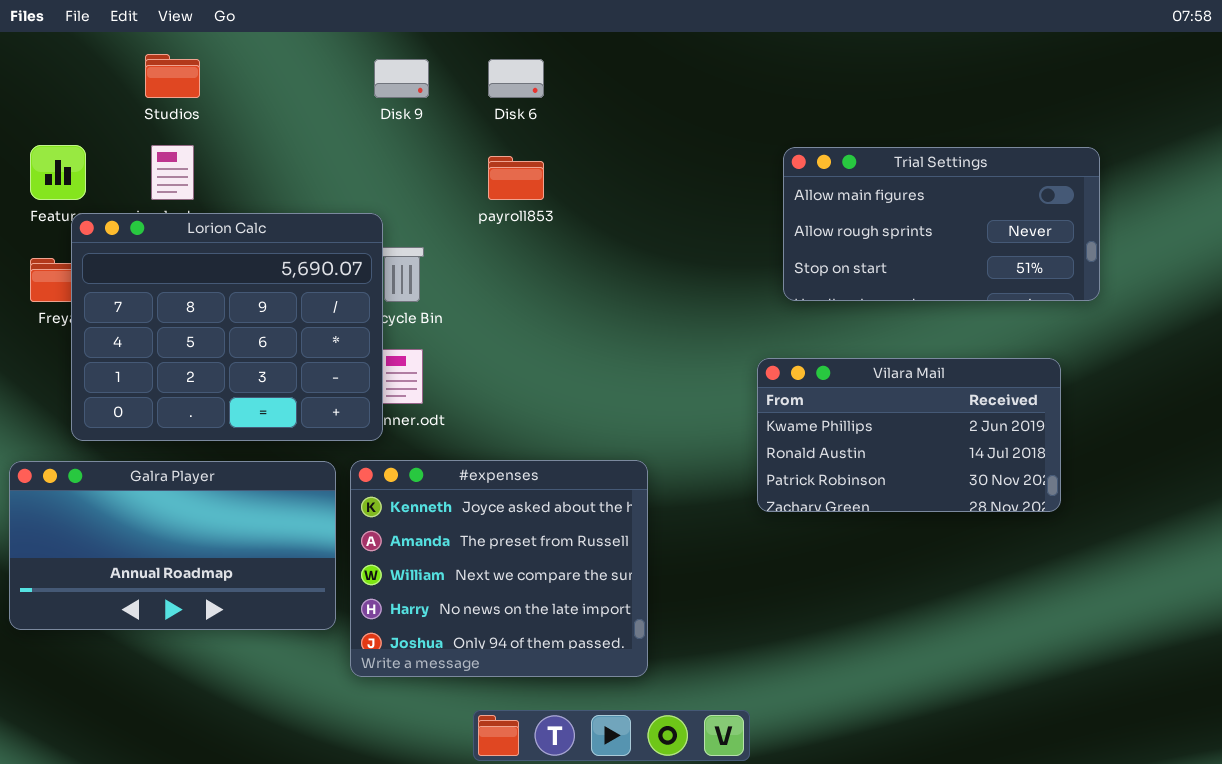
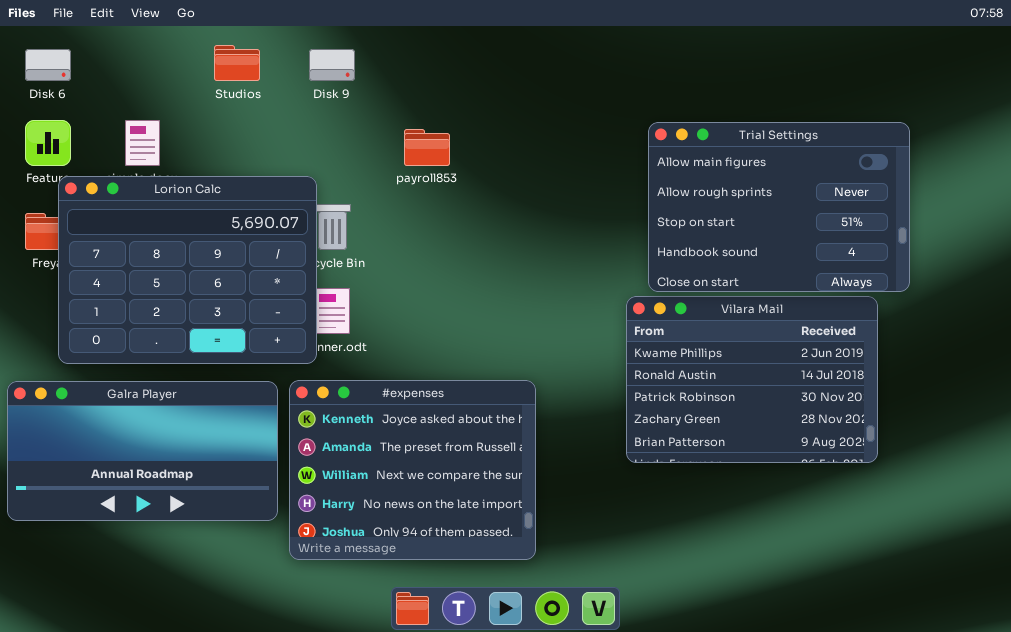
Studios: [145,54,200,98] -> [214,45,260,81], moved
Disk 6: [488,59,544,98] -> [25,49,71,81], moved
Trial Settings: [783,147,1100,301] -> [648,122,910,292], resized
Vilara Mail: [757,358,1061,512] -> [626,296,878,463], resized

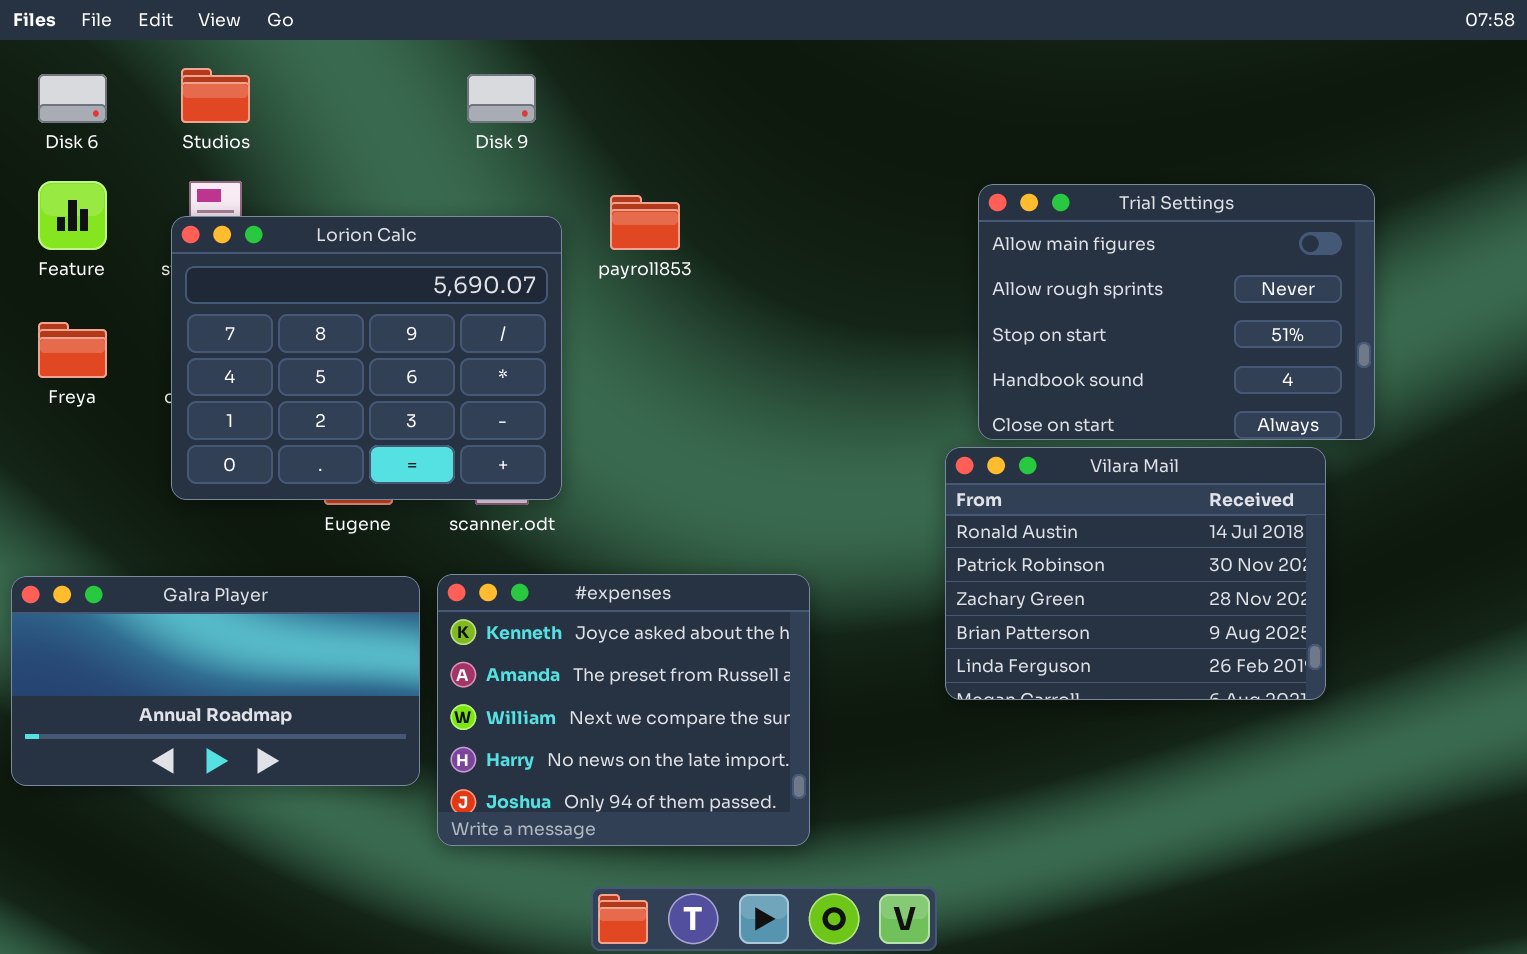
Studios: [214,45,260,81] -> [181,68,250,123], moved
Lorion Calc: [58,176,317,364] -> [171,216,562,500], moved
Vilara Mail: [626,296,878,463] -> [945,447,1326,700], scrolled down 1 row

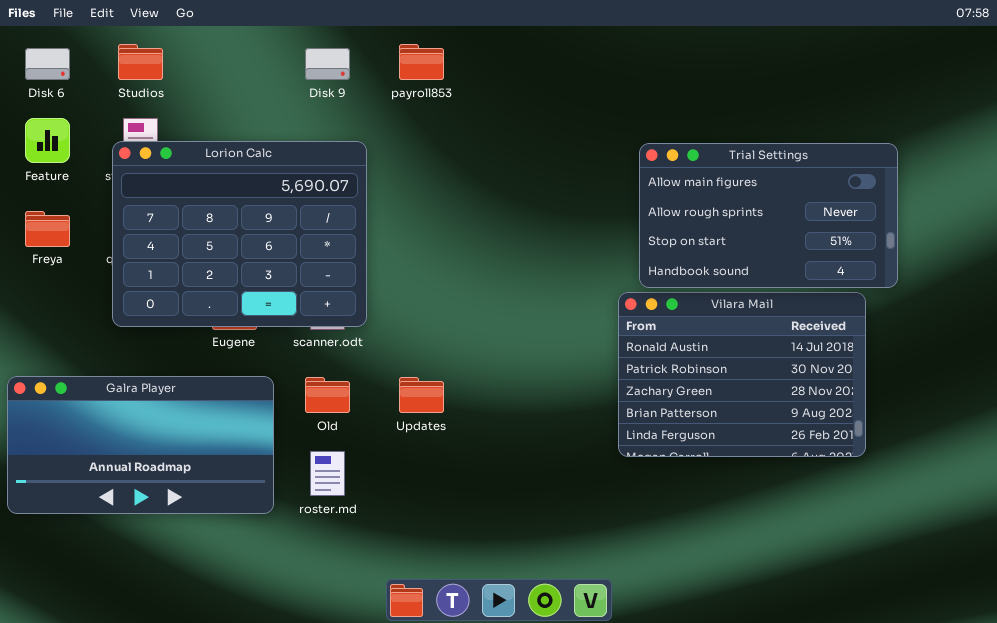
Trial Settings: [978,184,1375,440] -> [639,143,898,288], resized
payroll853: [610,195,680,250] -> [399,44,444,80], moved
#expenses: [437,574,810,846] -> none, closed

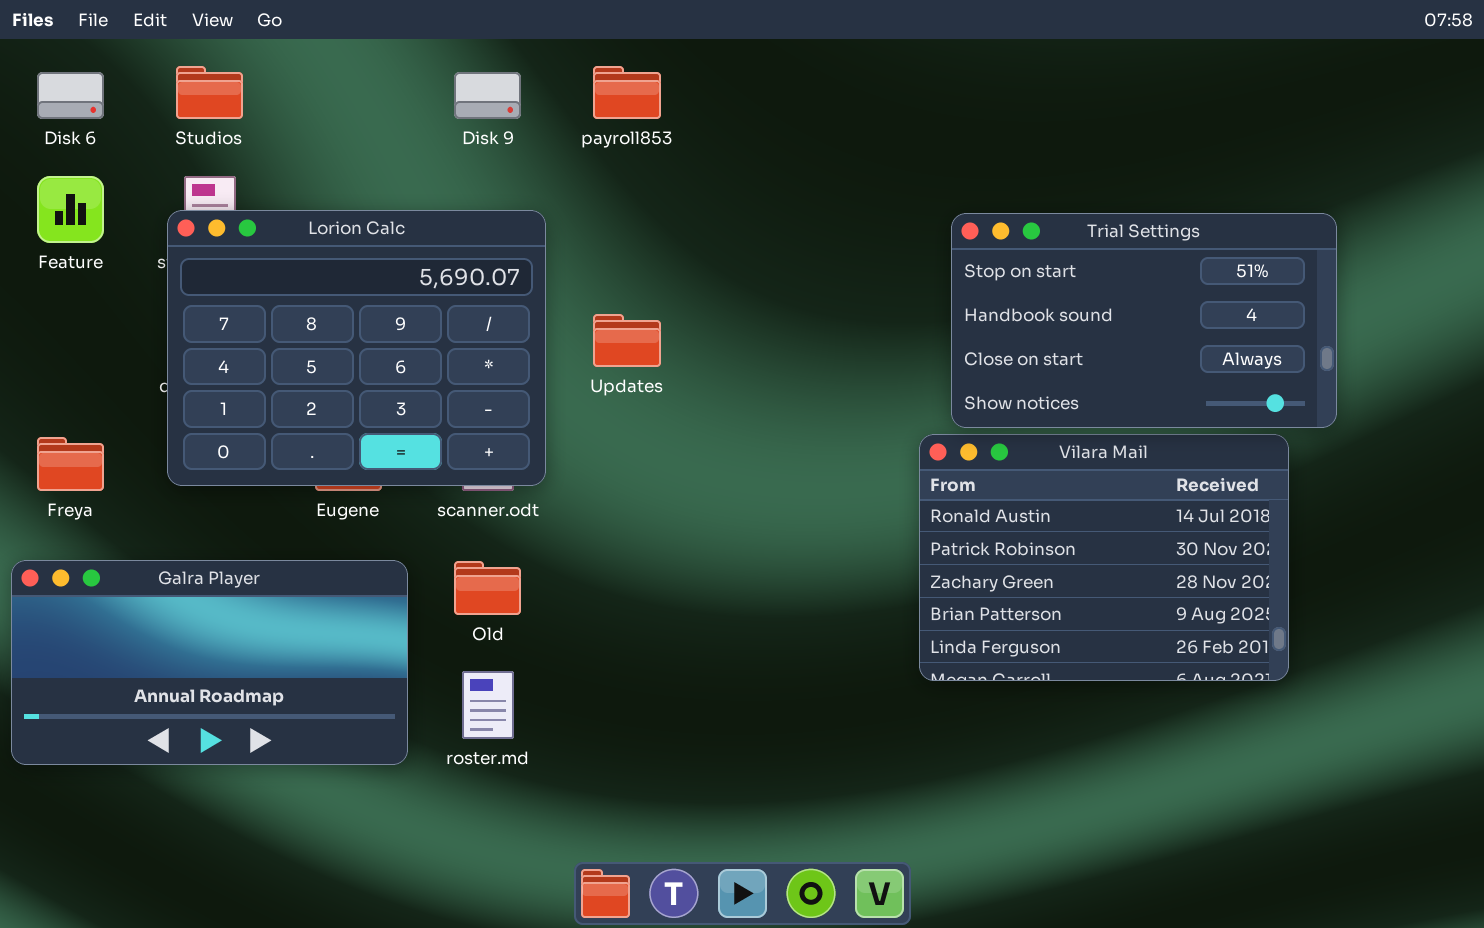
Trial Settings: [639,143,898,288] -> [951,213,1337,428], scrolled down 2 rows
Freya: [25,211,70,247] -> [37,437,104,491], moved
Updates: [399,377,444,413] -> [593,314,661,367], moved

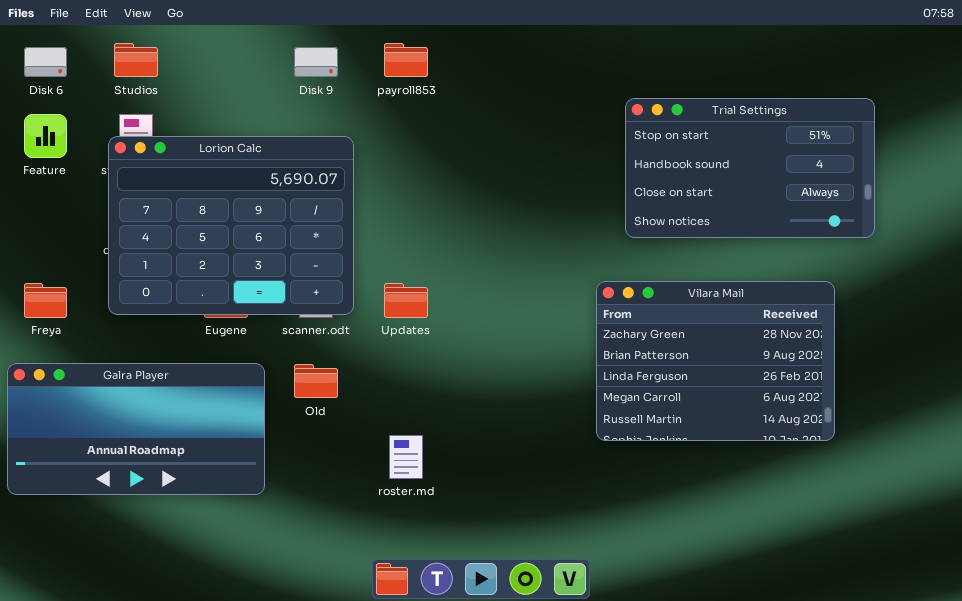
Trial Settings: [951,213,1337,428] -> [625,98,875,238], moved
Updates: [593,314,661,367] -> [384,283,428,318], moved
Vilara Mail: [919,434,1289,681] -> [596,281,835,441], scrolled down 2 rows
roster.md: [462,671,514,739] -> [389,435,423,479], moved

